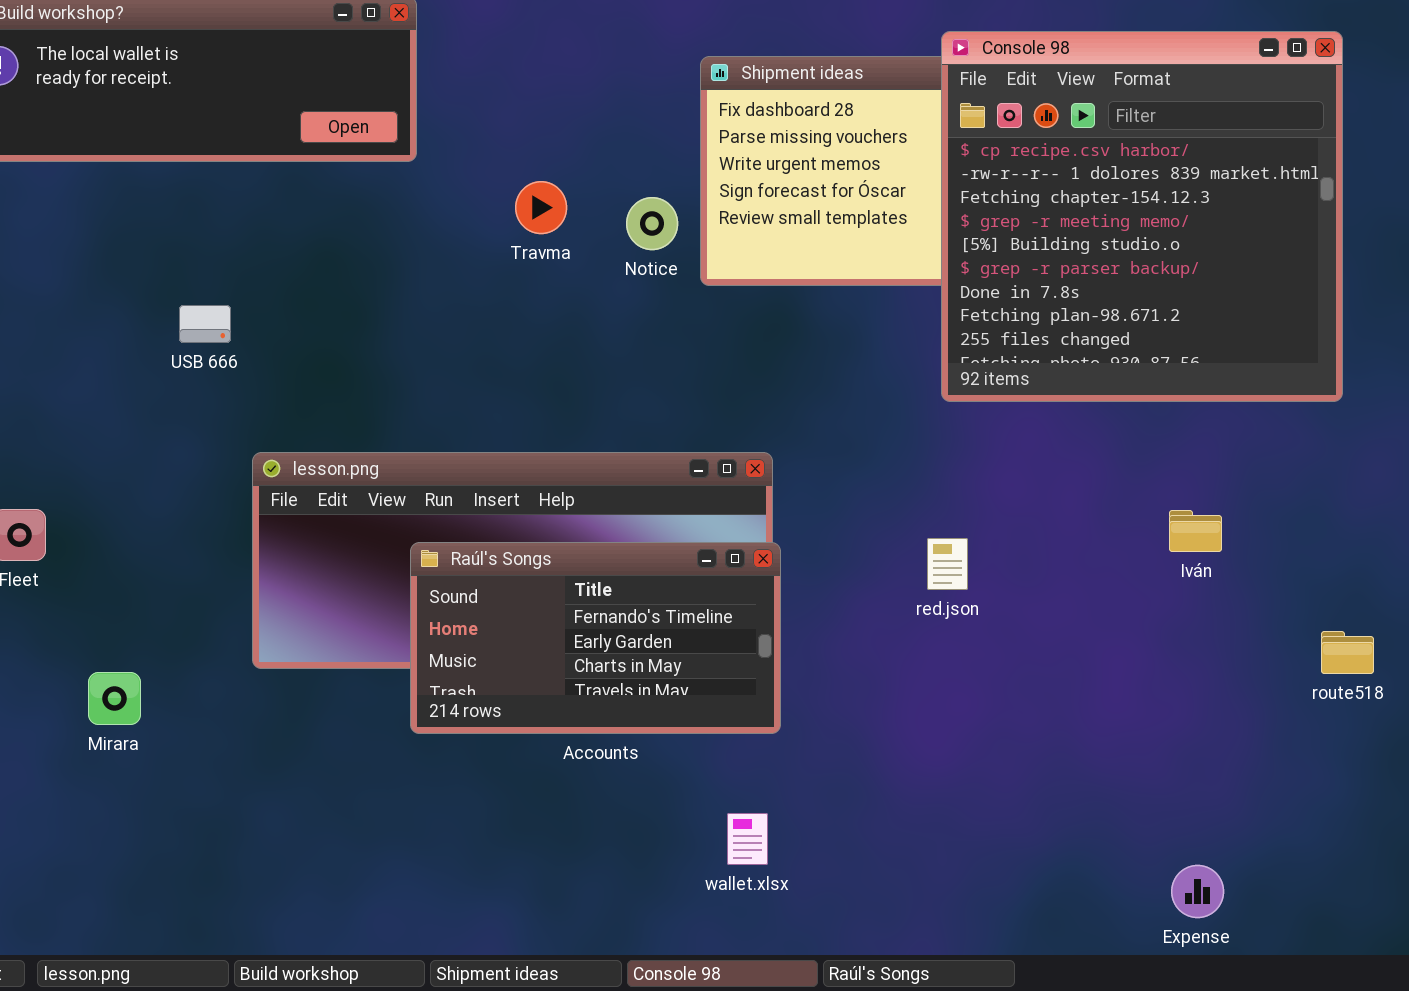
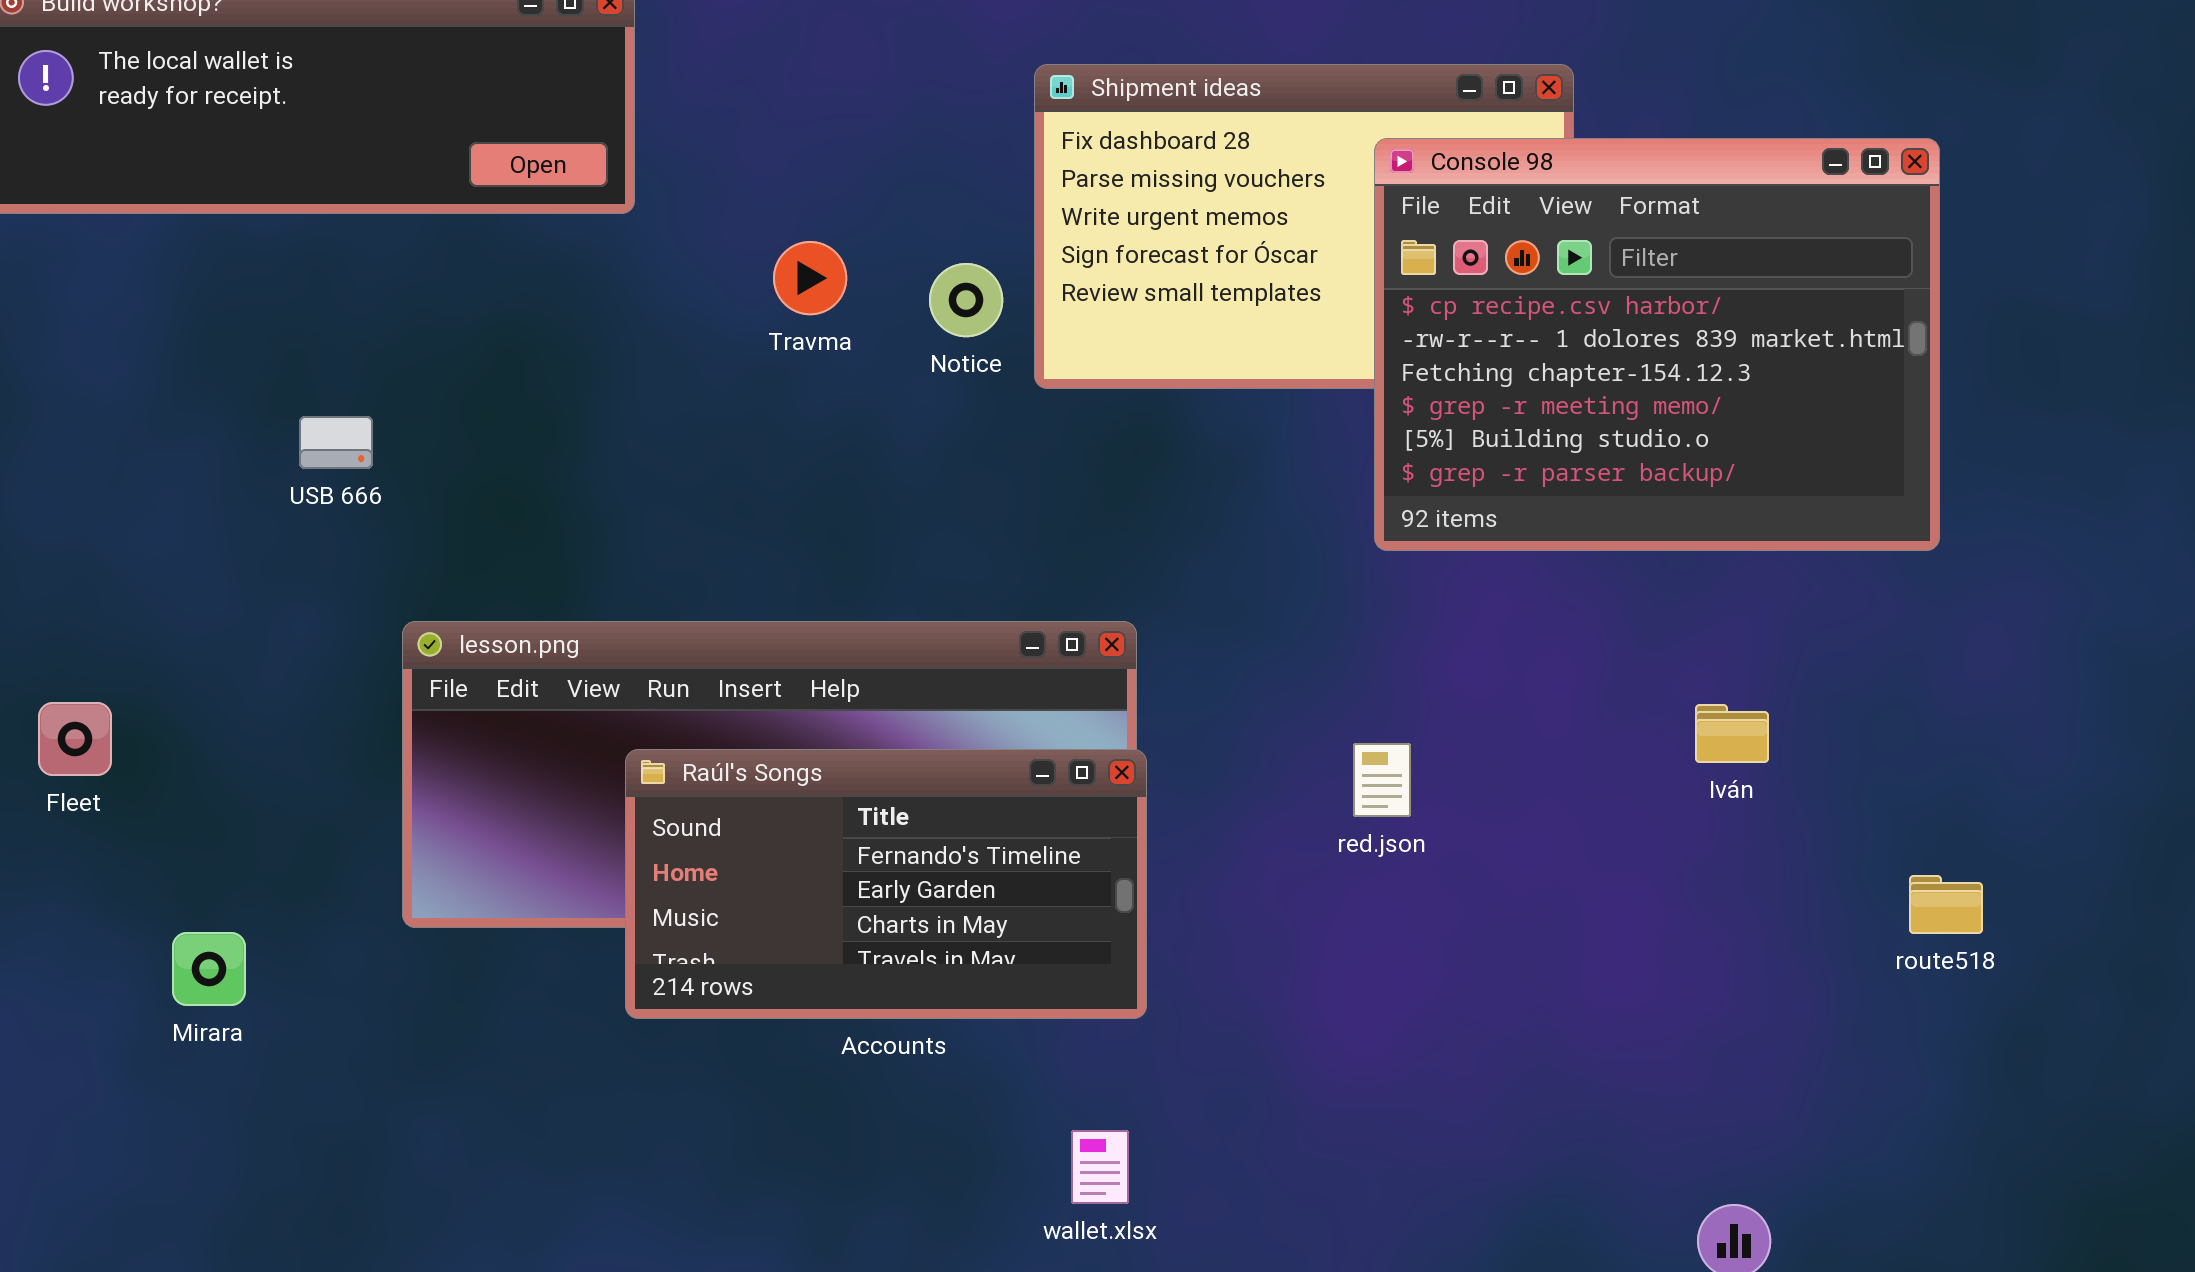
Console 98: [941,31,1343,402] -> [1374,138,1940,551], resized

